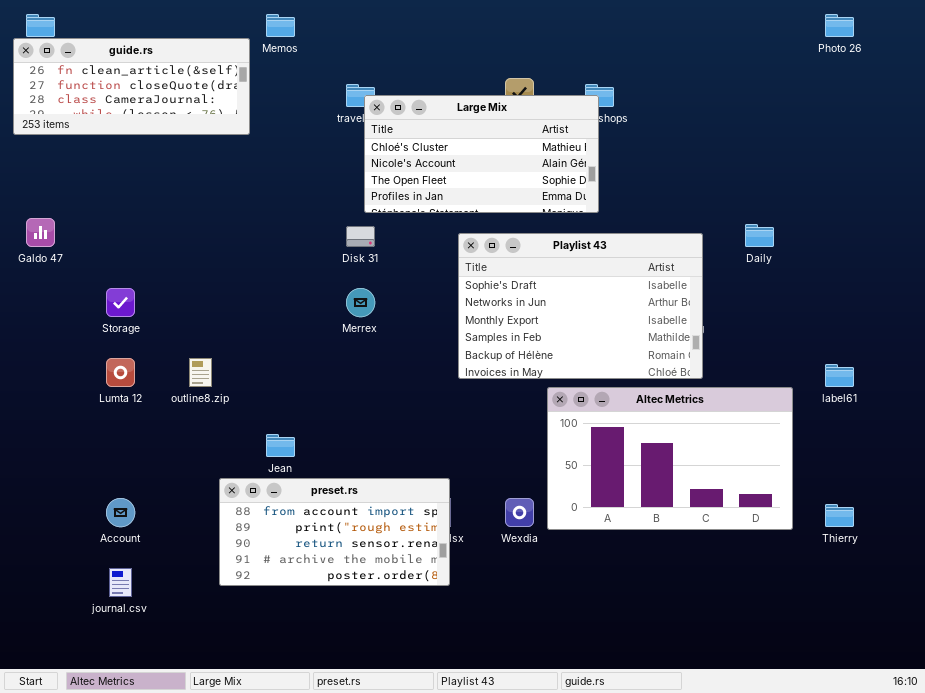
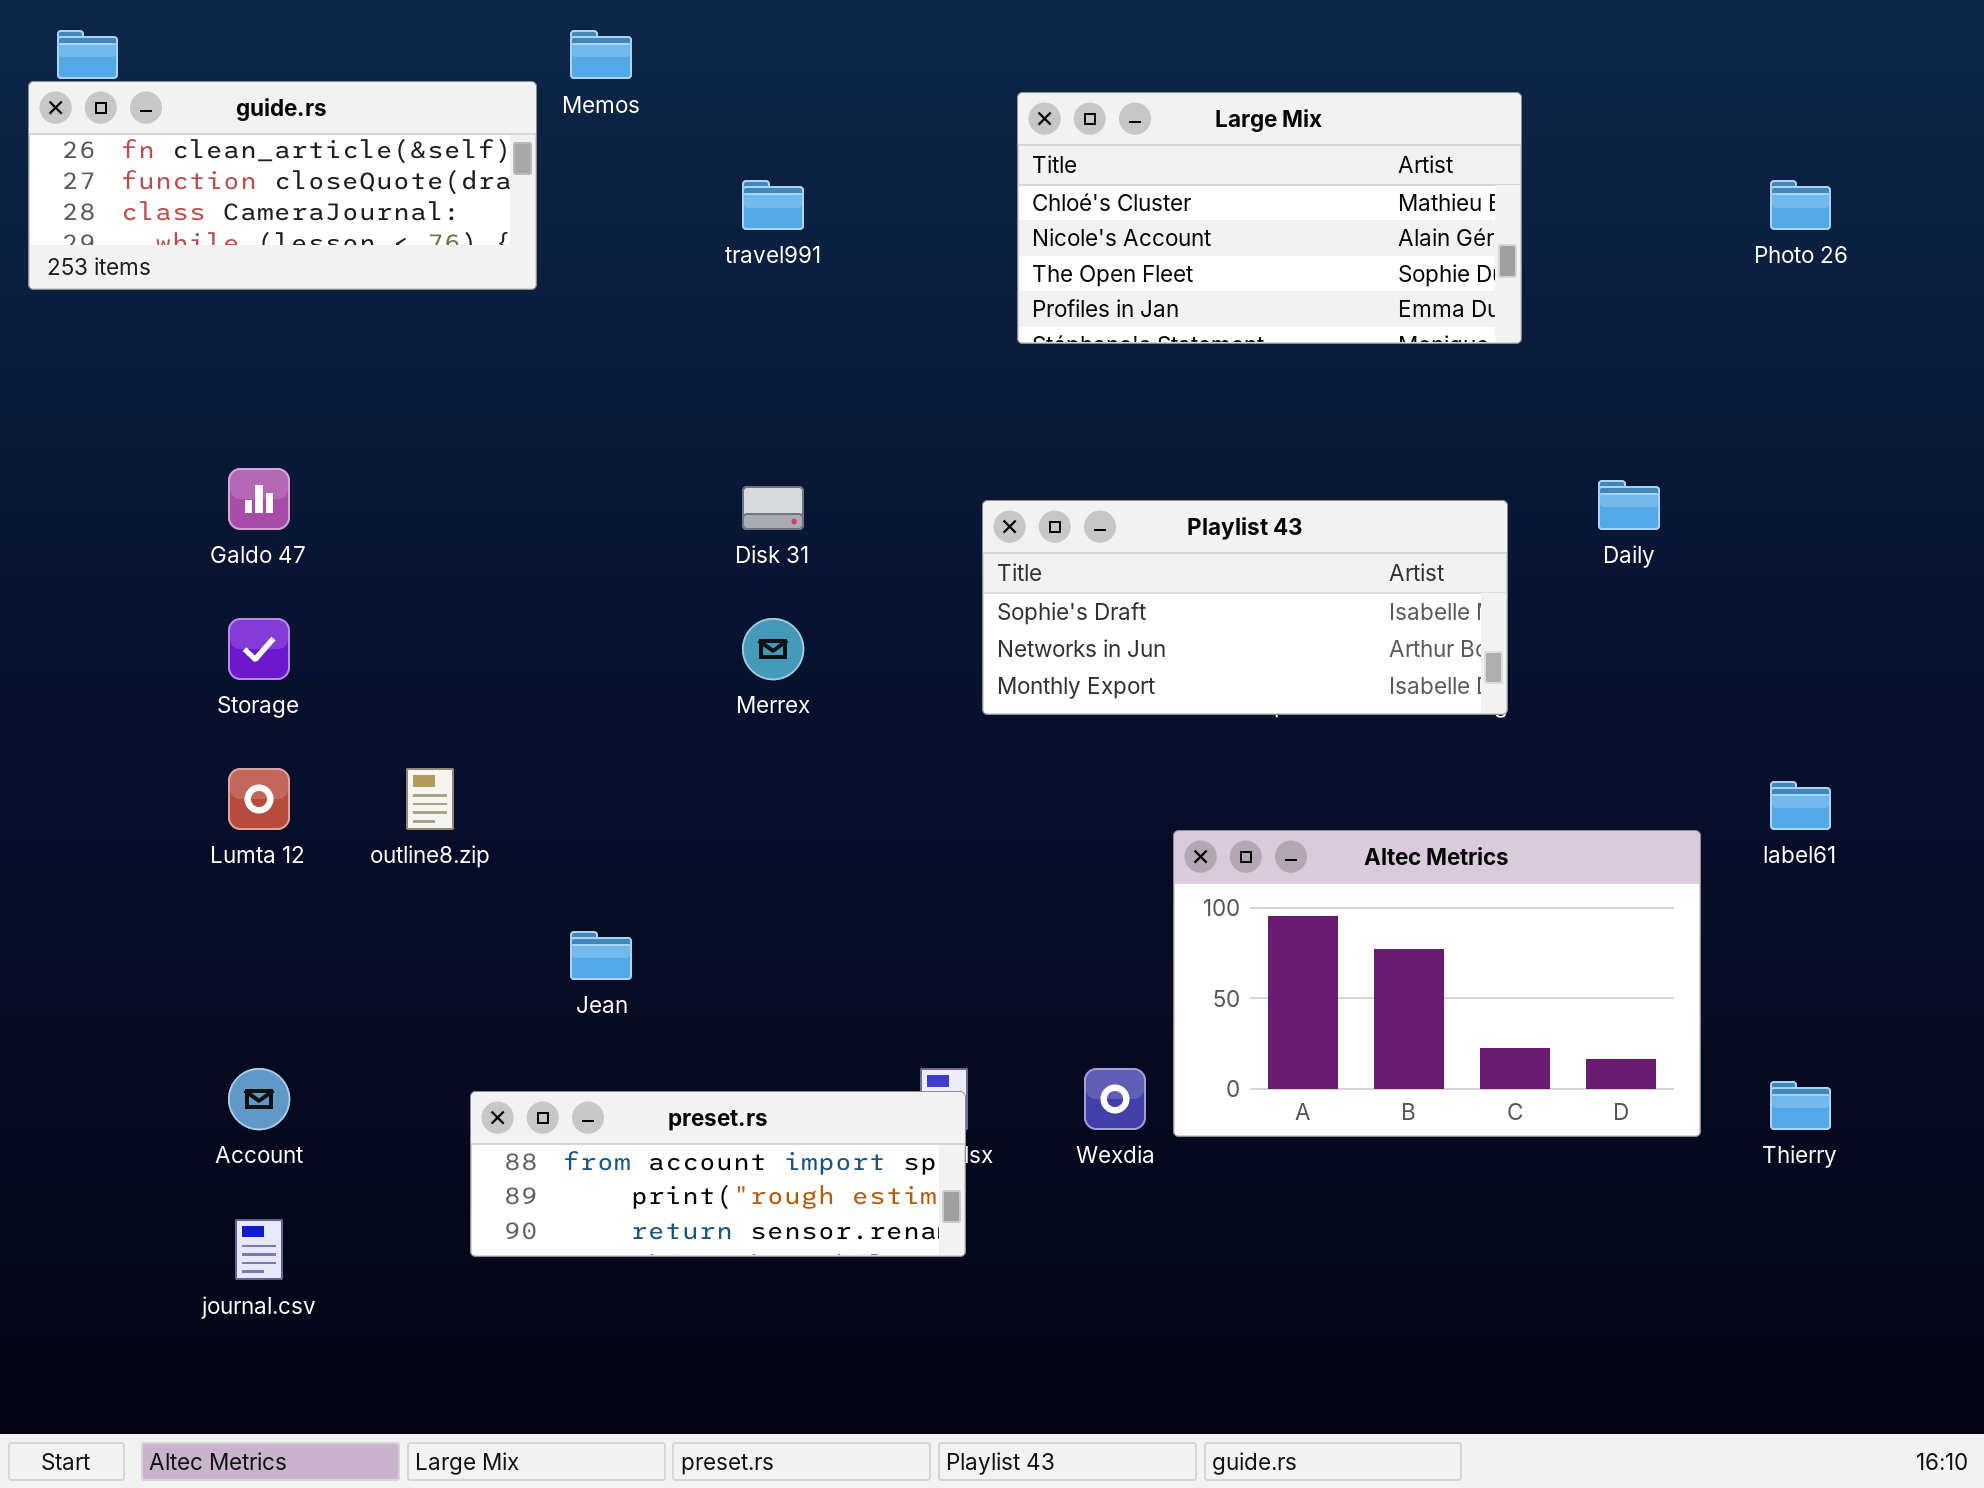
Photo 26: [825,14,854,37] -> [1770,180,1831,230], moved
Large Mix: [364,95,599,213] -> [1017,92,1522,344], moved
Galdo 47: [26,218,55,247] -> [228,468,290,530], moved
Playlist 43: [458,233,703,379] -> [982,500,1508,715], resized
preset.rs: [219,478,450,586] -> [470,1091,966,1257], resized

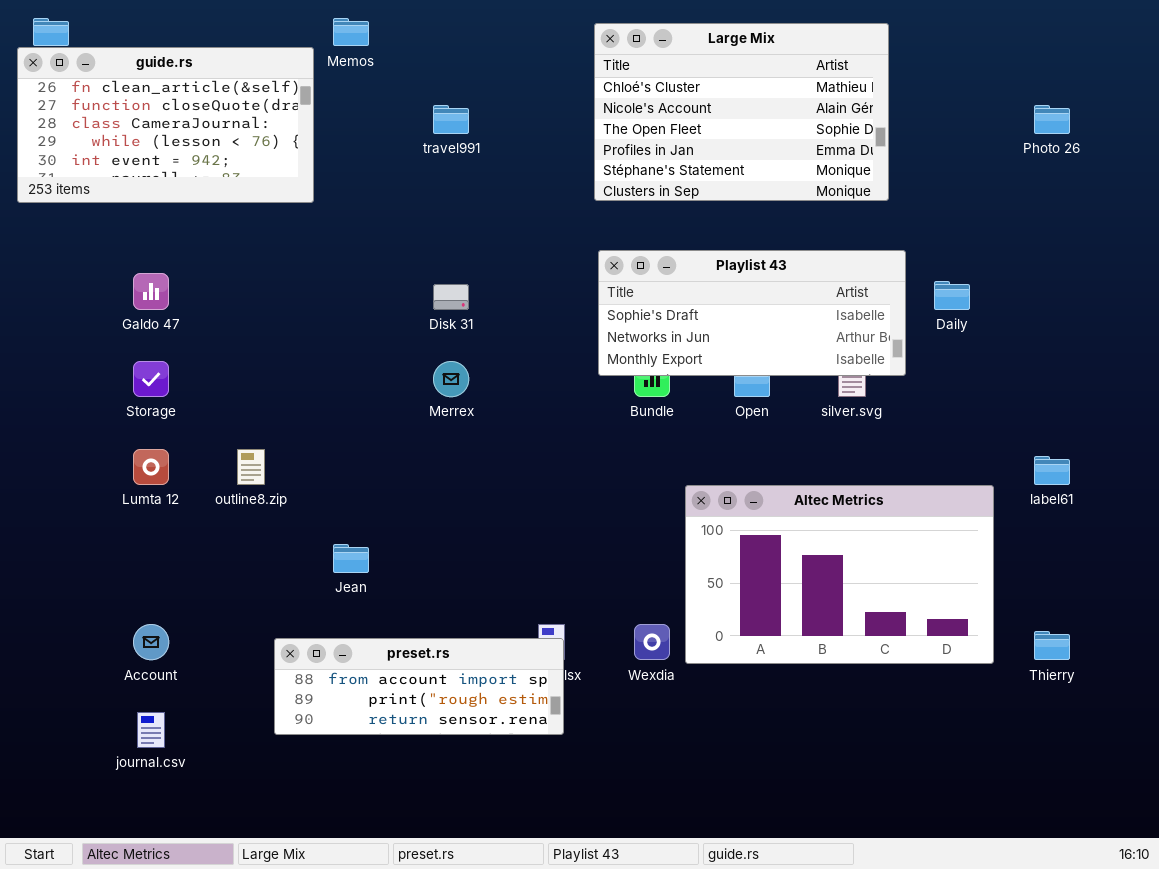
guide.rs: [28,81,537,290] -> [17,47,314,203], resized
Large Mix: [1017,92,1522,344] -> [594,23,889,201], resized
Playlist 43: [982,500,1508,715] -> [598,250,906,376], moved

